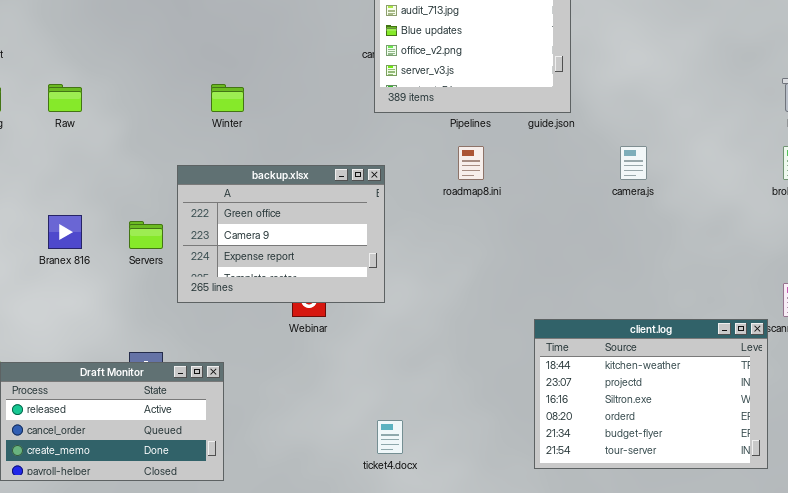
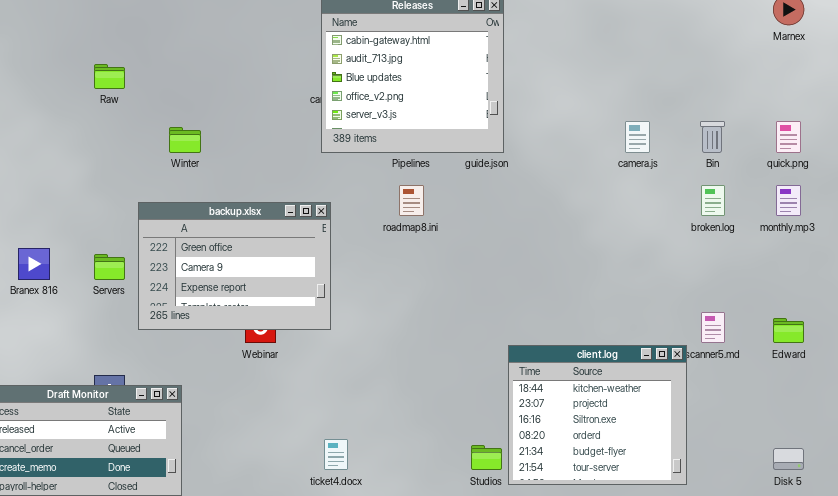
Raw: [48,84,82,112] -> [94,64,125,89], moved
camera.js: [620,146,647,180] -> [625,121,650,153], moved
client.log: [534,319,768,469] -> [508,345,687,485], resized

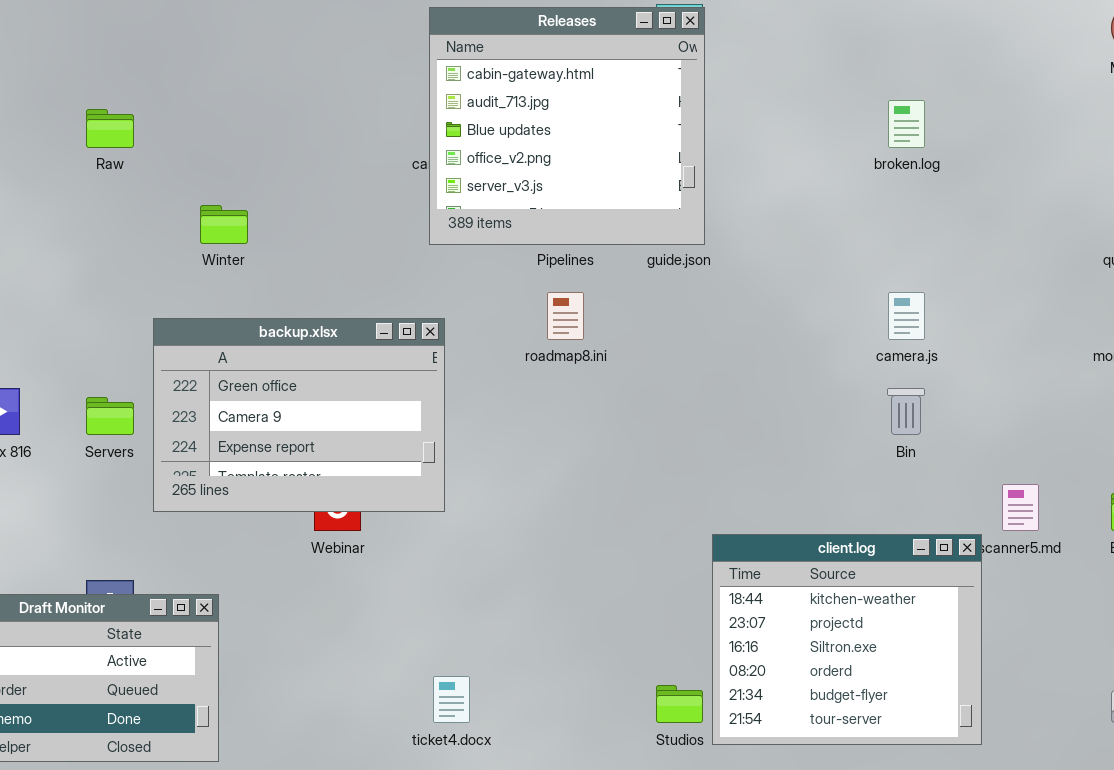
camera.js: [625,121,650,153] -> [888,292,925,340], moved
Bin: [700,121,725,153] -> [887,388,925,435], moved
broken.log: [701,185,725,216] -> [888,100,925,148], moved

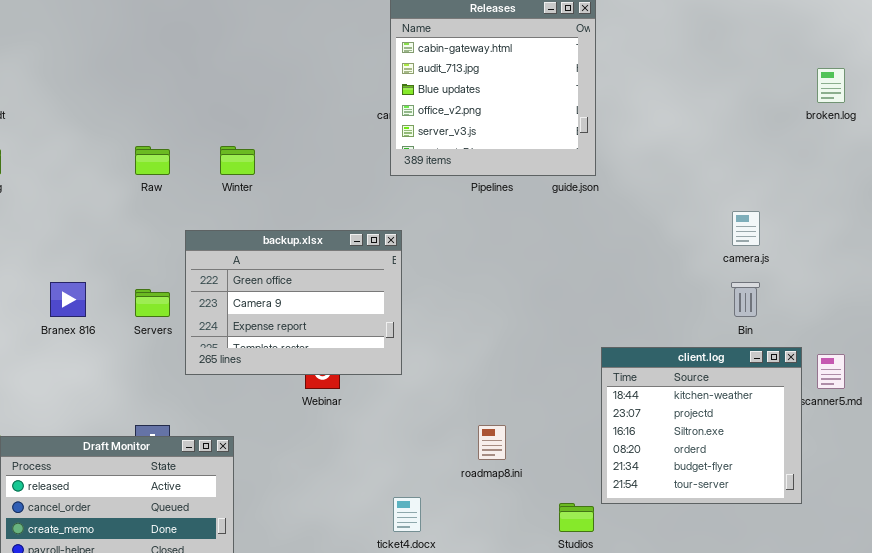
broken.log: [888,100,925,148] -> [817,68,845,103], moved
Raw: [86,109,134,148] -> [135,146,170,175], moved
roadmap8.ini: [547,292,584,340] -> [478,425,506,460], moved
client.log: [712,534,982,745] -> [601,347,802,504], moved

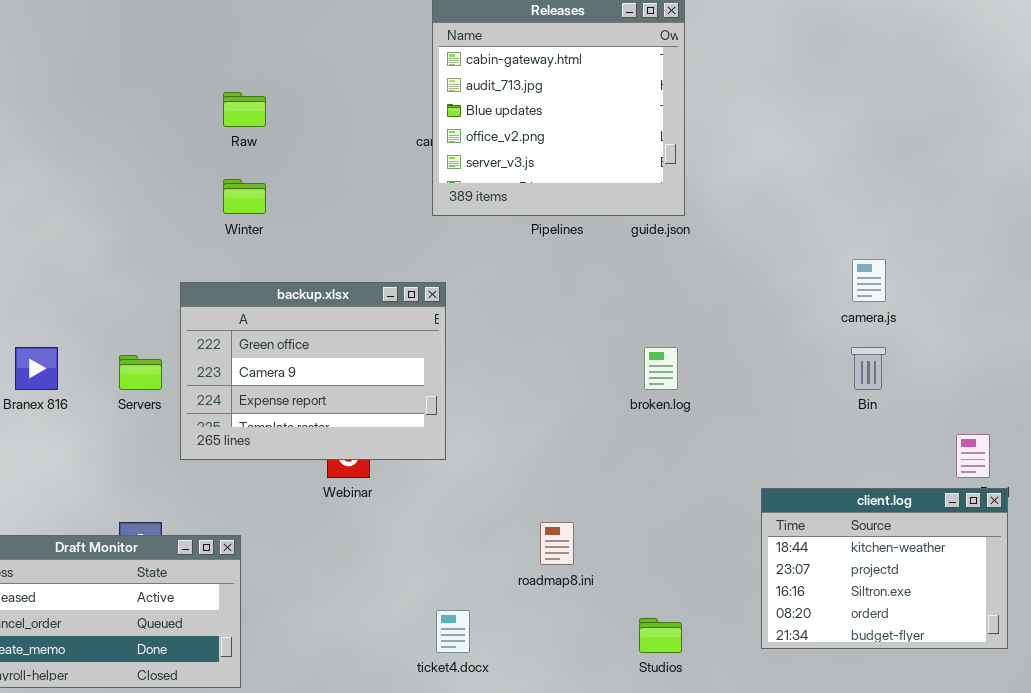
broken.log: [817,68,845,103] -> [644,347,678,390], moved
Raw: [135,146,170,175] -> [223,92,266,127], moved
client.log: [601,347,802,504] -> [761,488,1008,649], moved, resized

